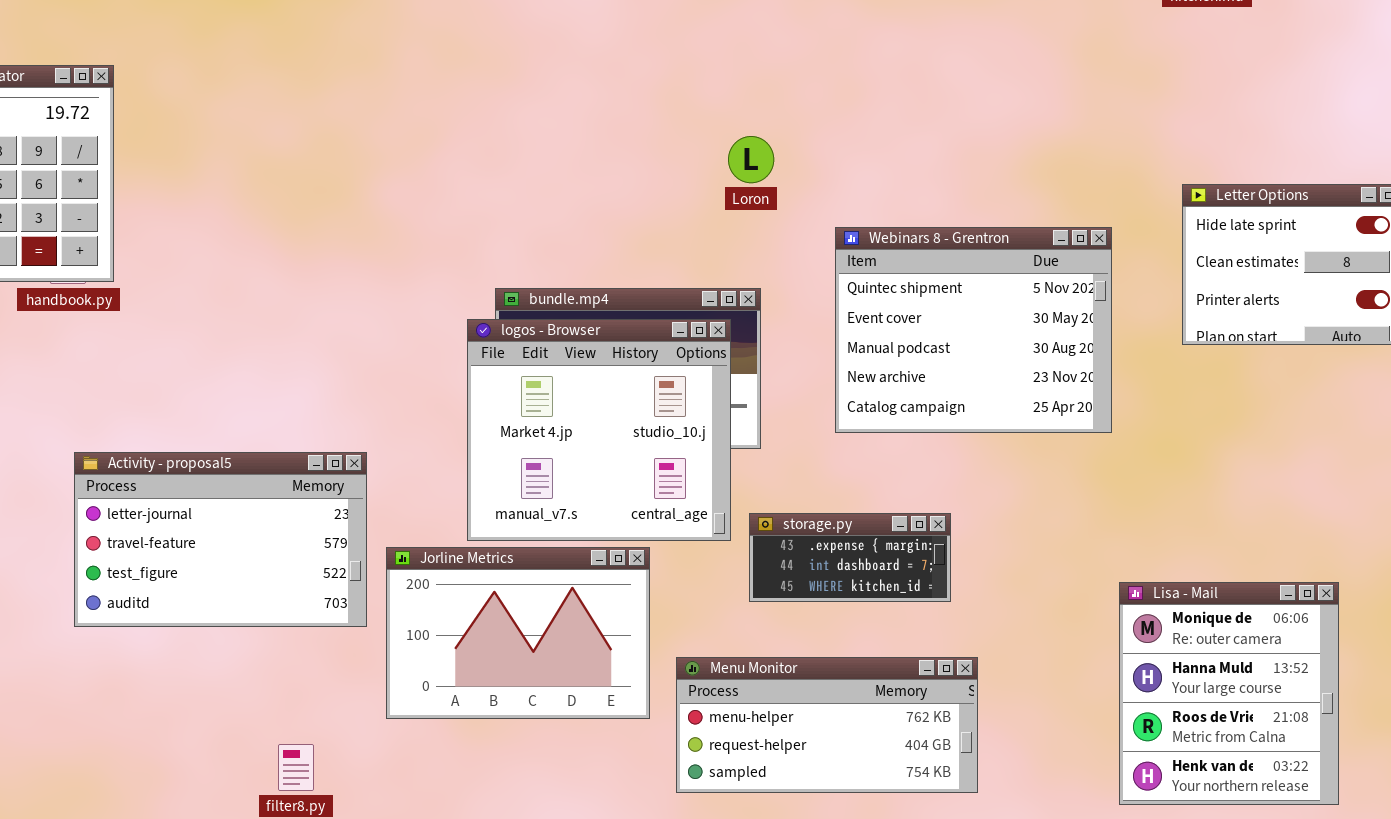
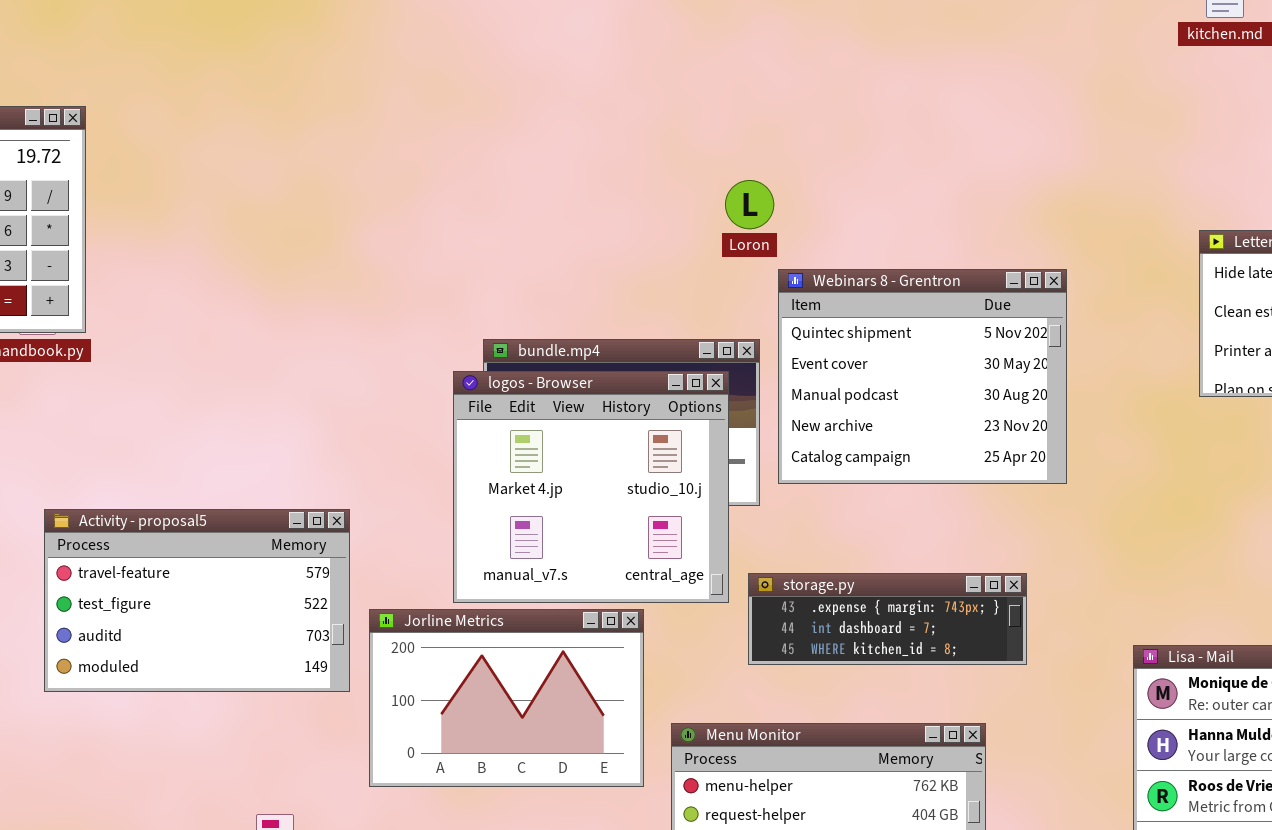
Webinars 8 - Grentron: [835,227,1112,433] -> [778,269,1067,484], moved
Activity - proposal5: [74,452,367,627] -> [44,509,350,692], scrolled down 1 row
storage.py: [749,513,951,602] -> [748,573,1027,665], resized

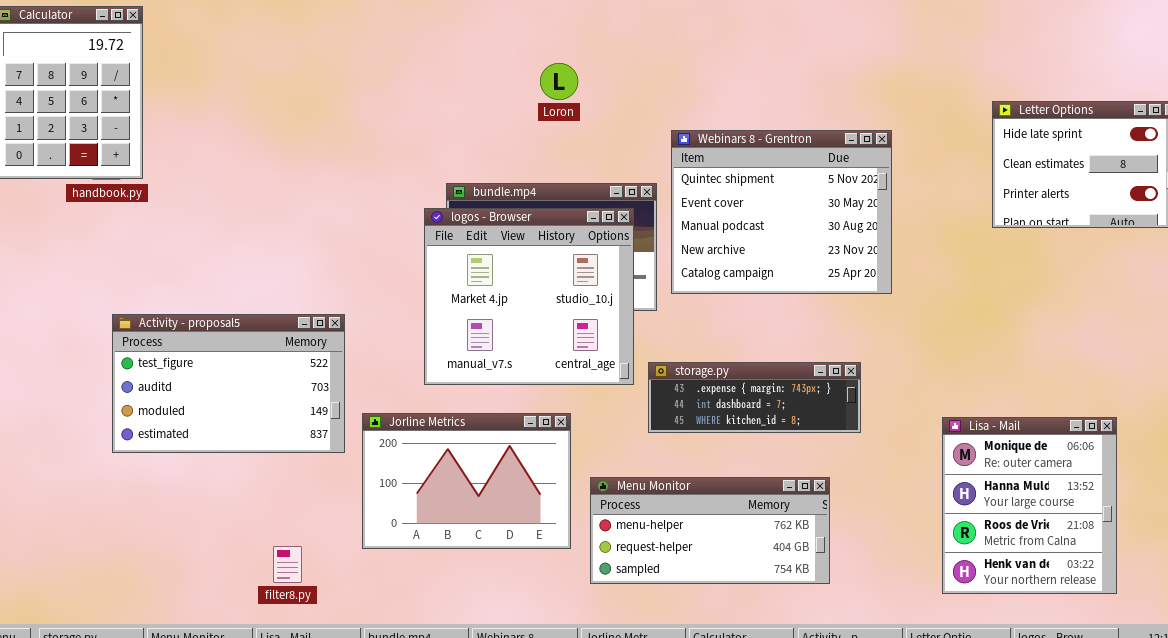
Loron: [725,180,774,229] -> [540,63,578,100], moved
Activity - proposal5: [44,509,350,692] -> [112,314,345,453], scrolled down 1 row
Jorline Metrics: [369,609,644,787] -> [362,413,571,549], moved

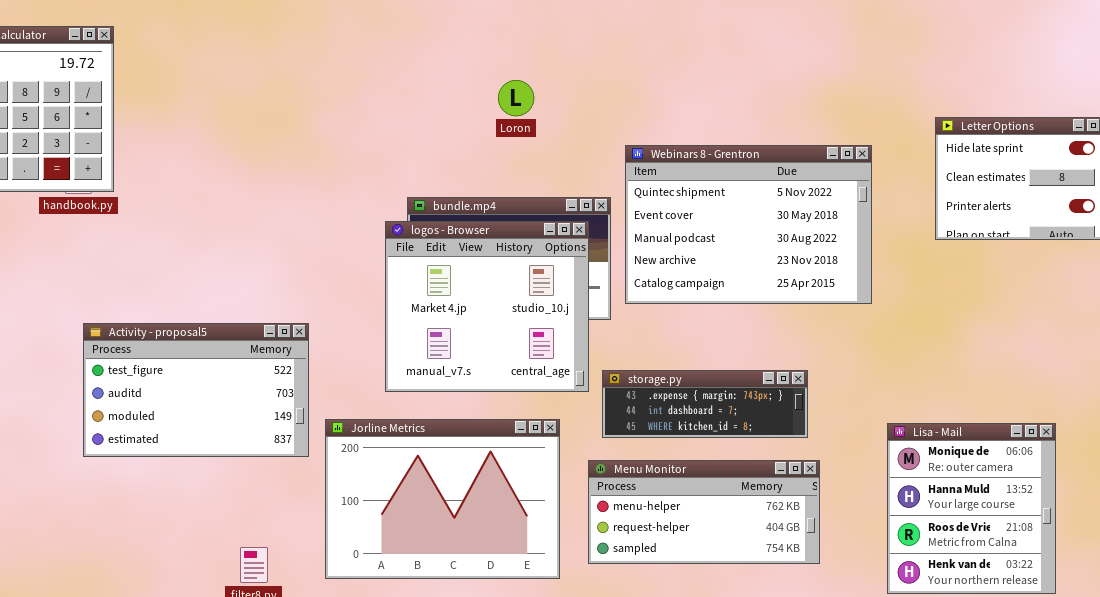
Webinars 8 - Grentron: [671,130,892,294] -> [625,145,872,304], resized
Jorline Metrics: [362,413,571,549] -> [325,419,560,579], resized
Menu Monitor: [590,477,830,584] -> [588,460,820,564], moved

